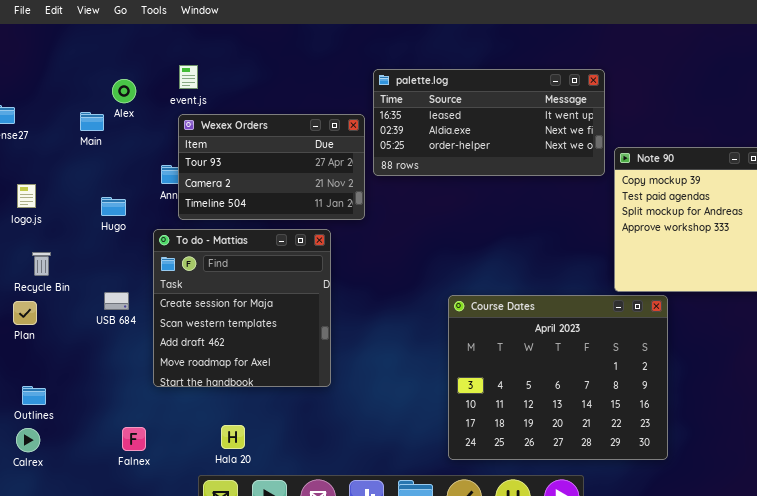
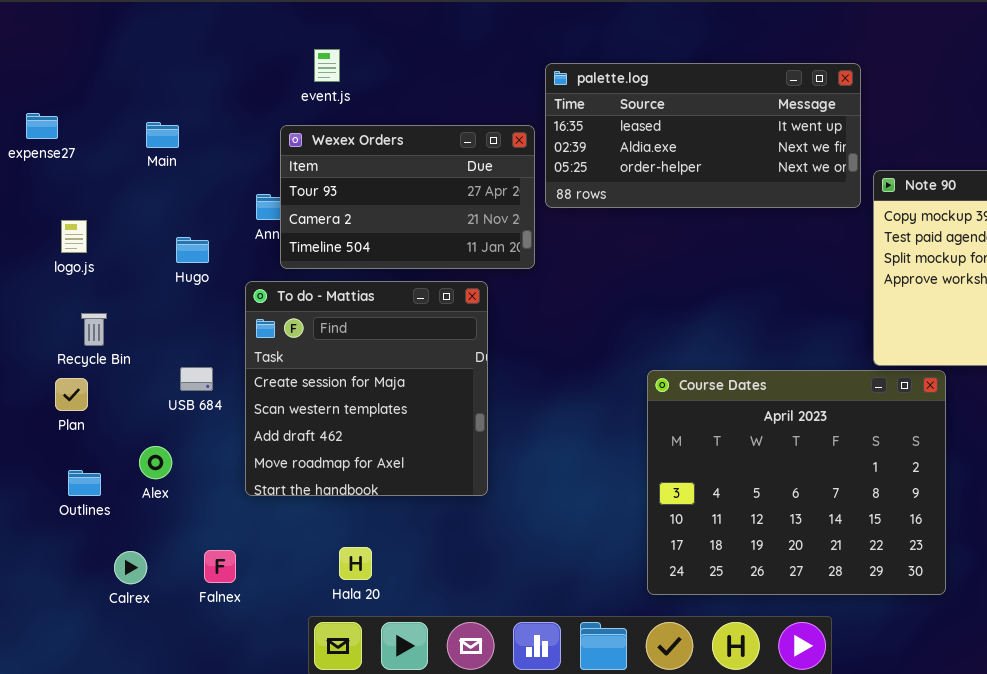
event.js: [179,65,198,89] -> [314,49,340,82], moved
Alex: [112,79,136,103] -> [139,446,172,479], moved
Outlines: [22,386,46,405] -> [68,470,101,496], moved
Calrex: [16,428,40,452] -> [114,551,147,584], moved

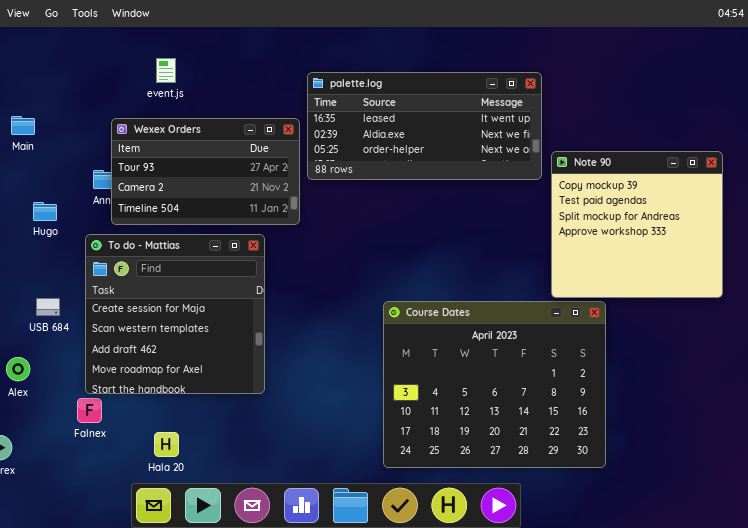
event.js: [314,49,340,82] -> [156,58,176,83], moved
Falnex: [204,550,236,583] -> [77,398,102,423], moved

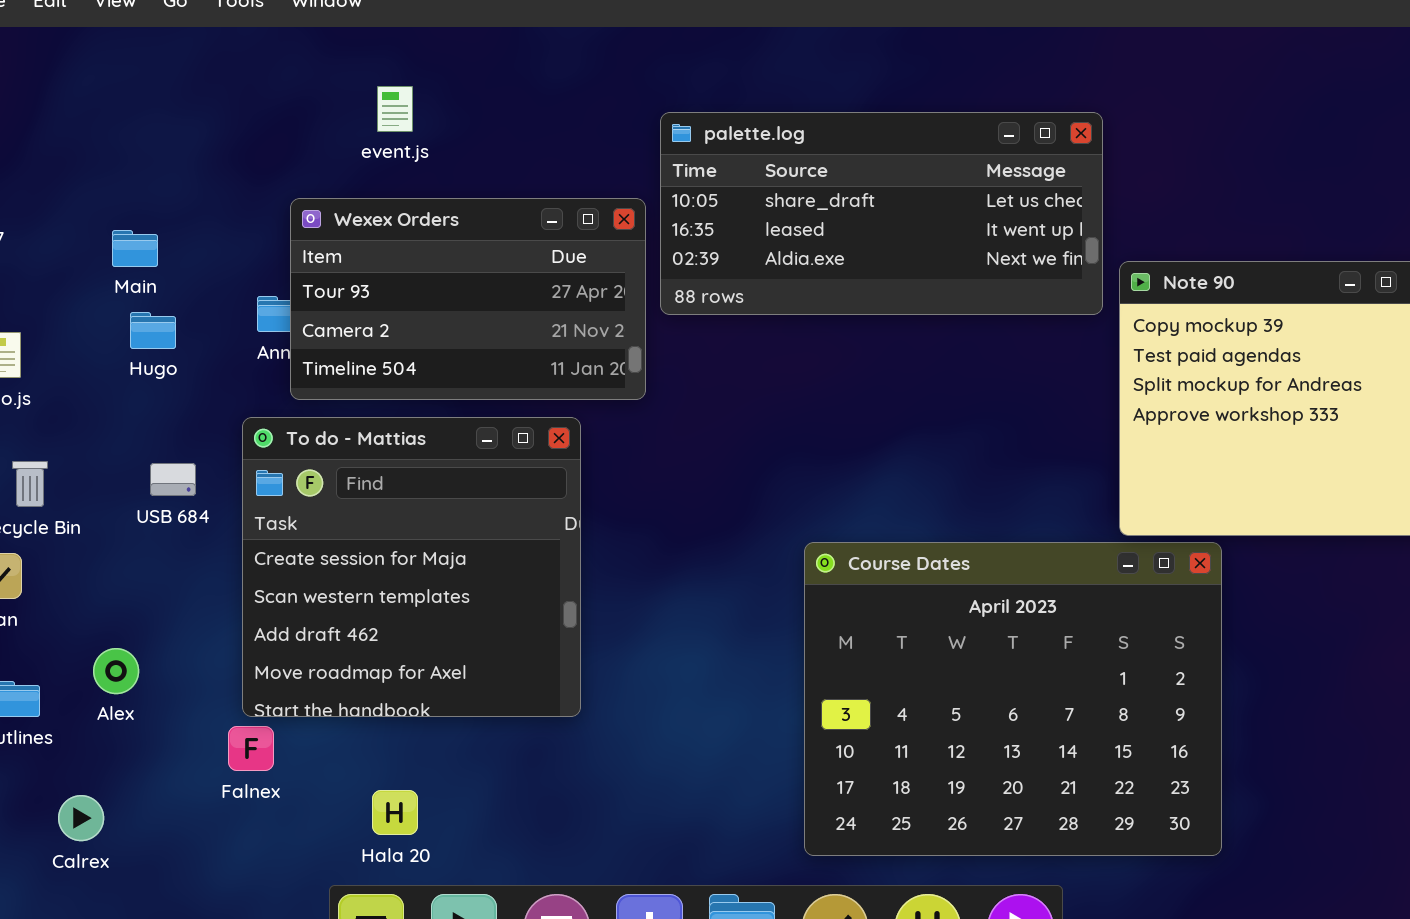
palette.log: [307,72,542,180] -> [660,112,1103,315], scrolled up 1 row
Main: [11,116,35,135] -> [112,230,158,267], moved
Hugo: [33,202,57,221] -> [130,312,176,349], moved
USB 684: [36,298,60,316] -> [150,463,196,496], moved

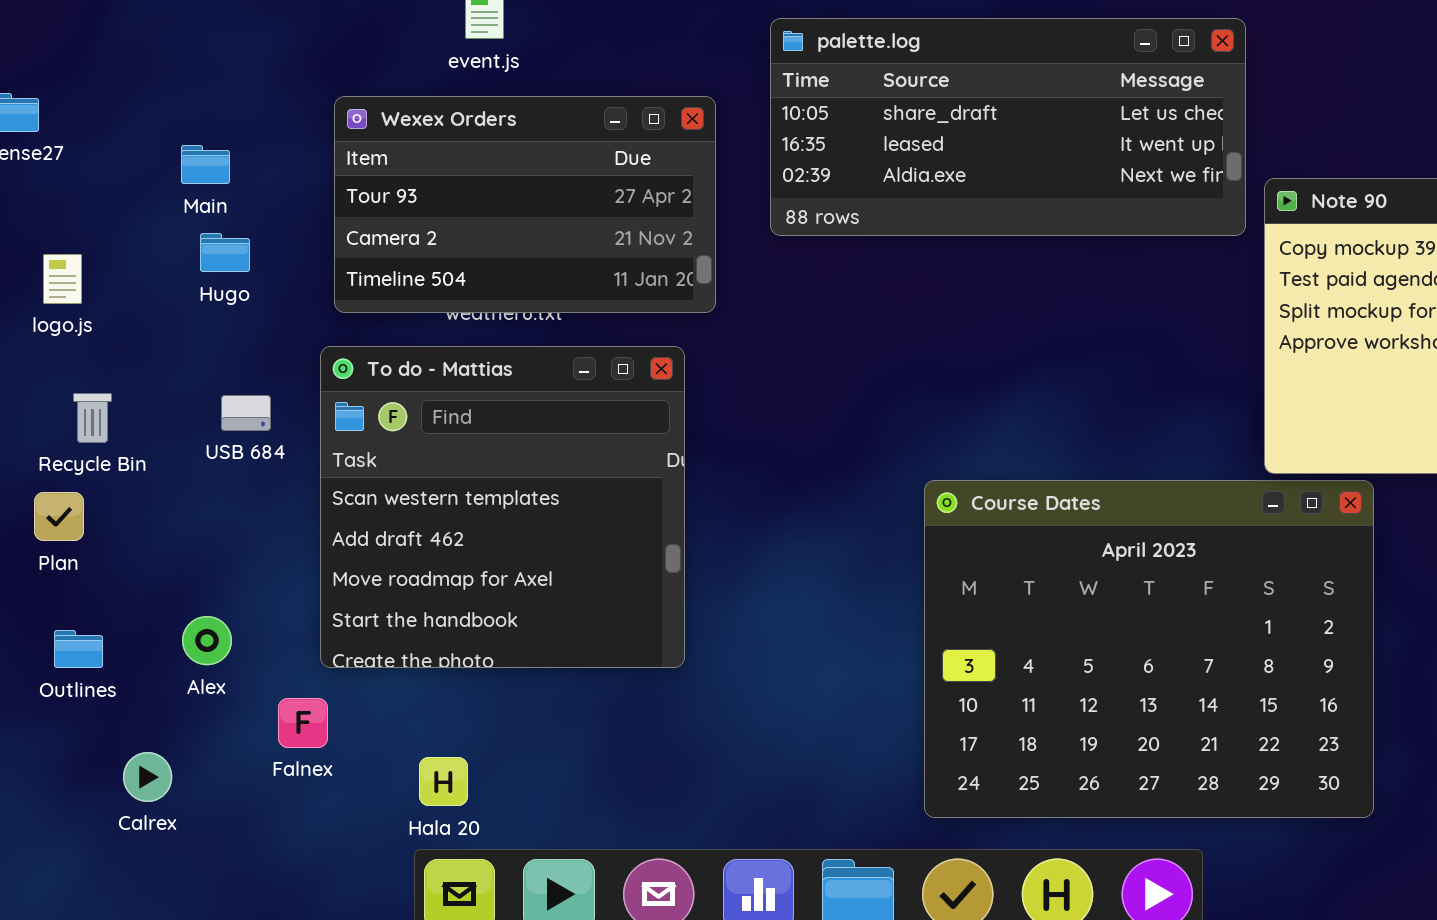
Wexex Orders: [290,198,646,400] -> [334,96,716,313], moved
To do - Mattias: [242,417,581,717] -> [320,346,685,668], scrolled down 1 row
Alex: [93,648,139,694] -> [182,616,232,665], moved
Falnex: [228,726,274,771] -> [278,698,328,748], moved
Hala 20: [372,790,418,835] -> [419,757,468,806], moved

